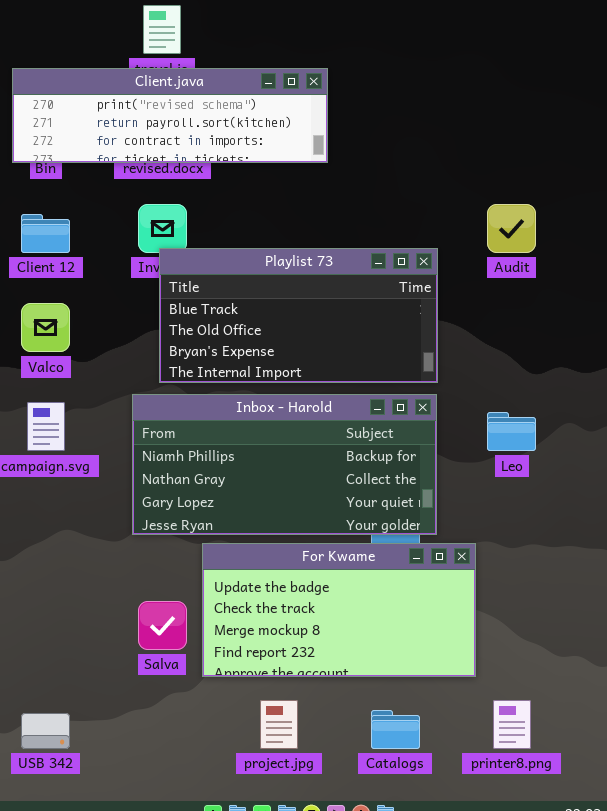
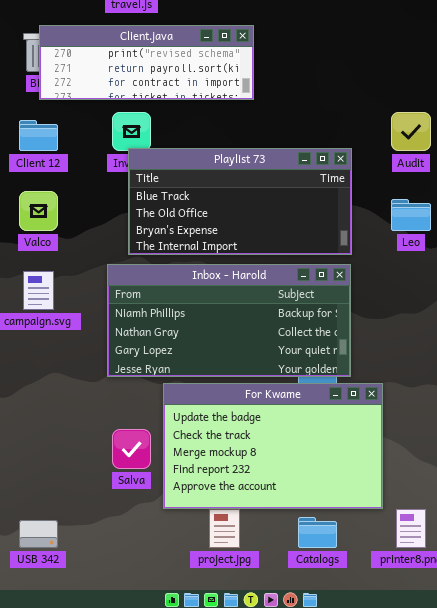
Client.java: [12,68,328,163] -> [39,25,254,100], moved, resized
Leo: [487,412,536,451] -> [391,199,431,231], moved
For Kwame: [202,543,476,677] -> [163,383,383,509], resized

